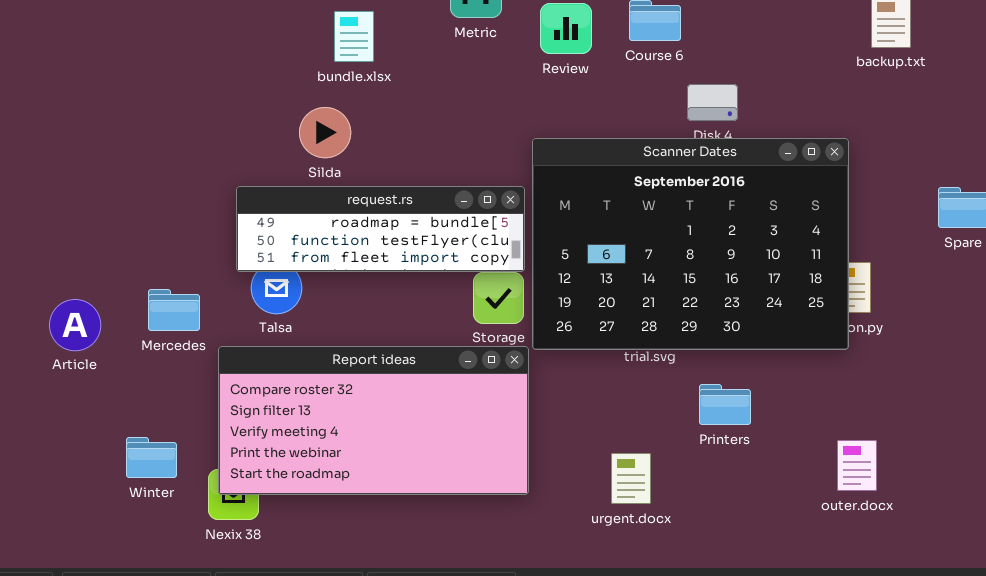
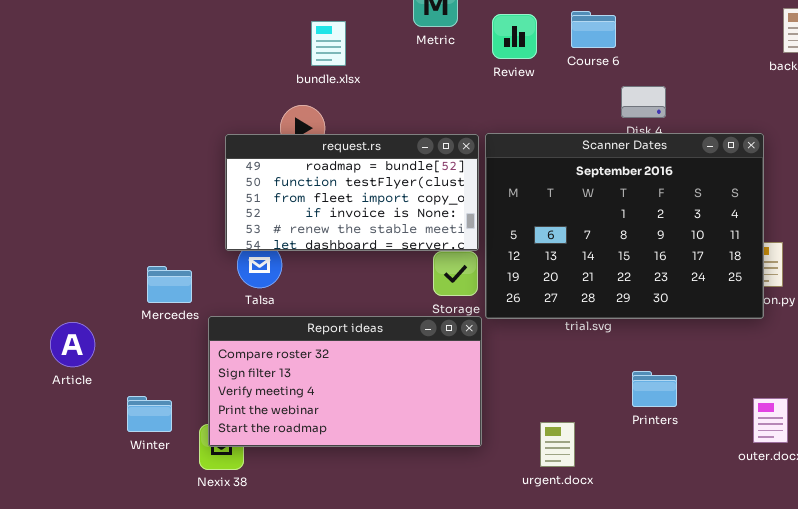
request.rs: [236,186,525,272] -> [225,134,479,251], resized
Article: [49,299,101,351] -> [50,322,95,367], moved
Printers: [699,384,751,425] -> [632,371,677,407], moved
urgent.docx: [611,453,651,504] -> [540,422,575,467], moved

